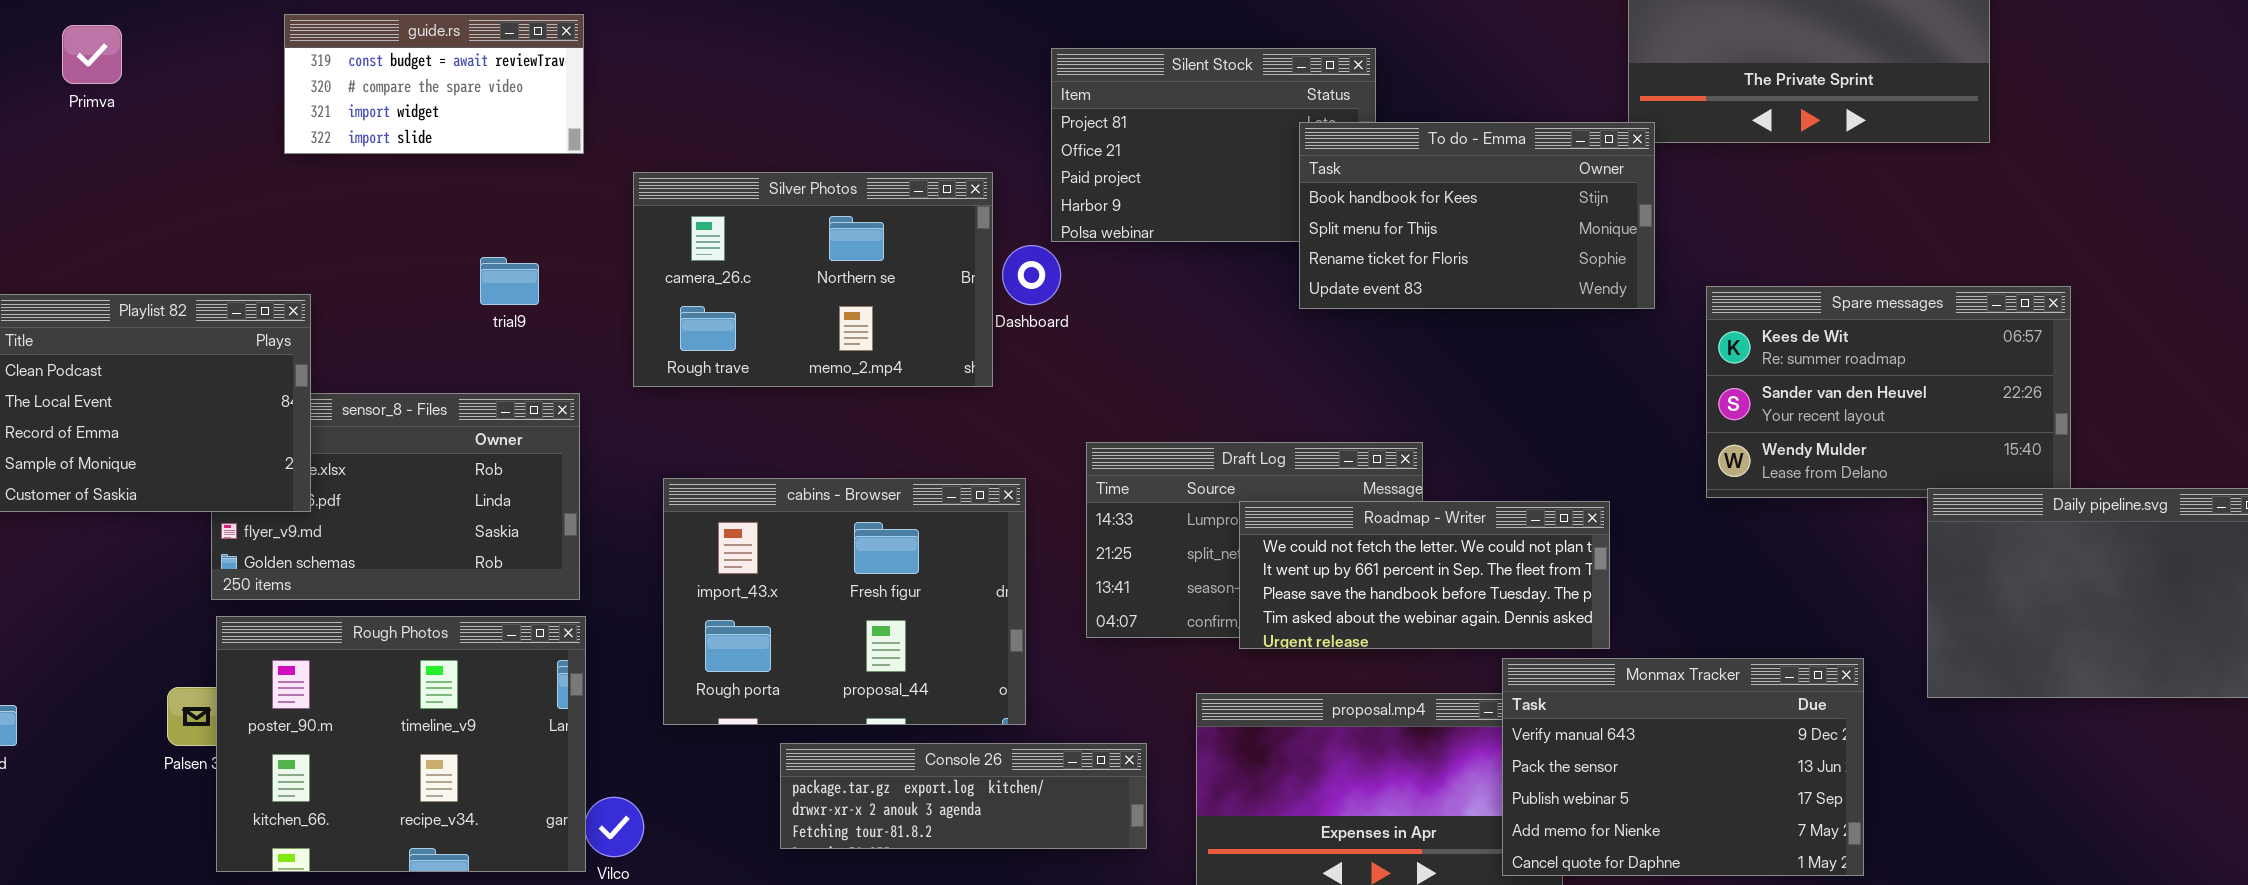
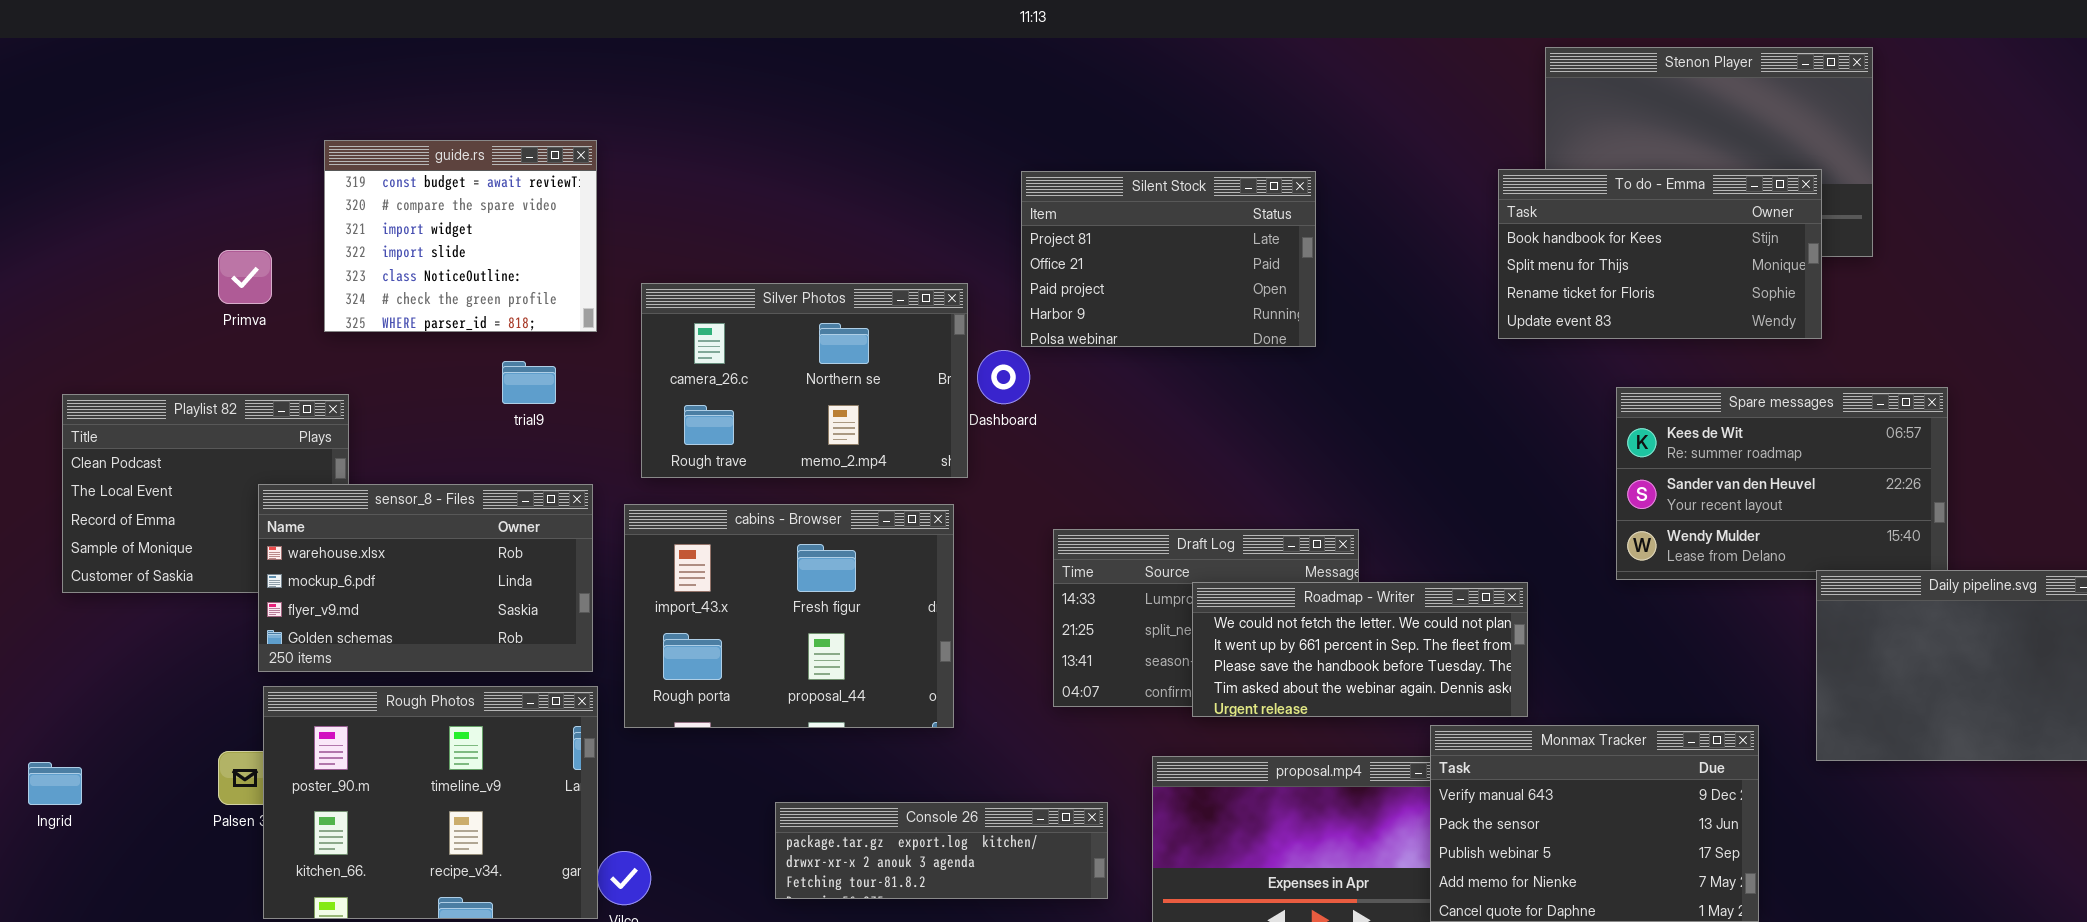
guide.rs: [284,14,584,154] -> [324,140,597,332], resized
Primva: [62,25,122,84] -> [218,250,272,304], moved
To do - Emma: [1299,122,1655,309] -> [1498,169,1822,339], moved
sensor_8 - Files: [211,393,580,600] -> [258,484,593,672], raised
cabins - Browser: [663,478,1026,725] -> [624,504,954,728], moved

